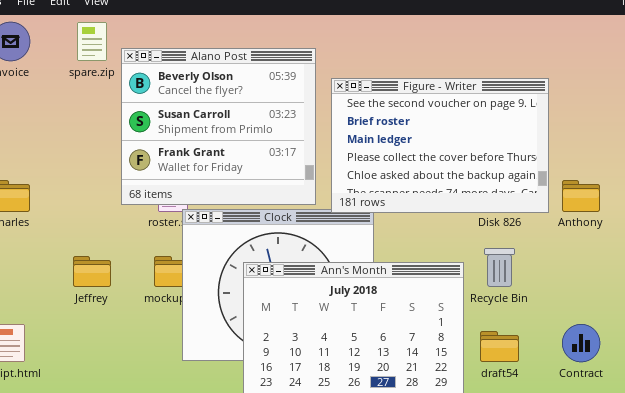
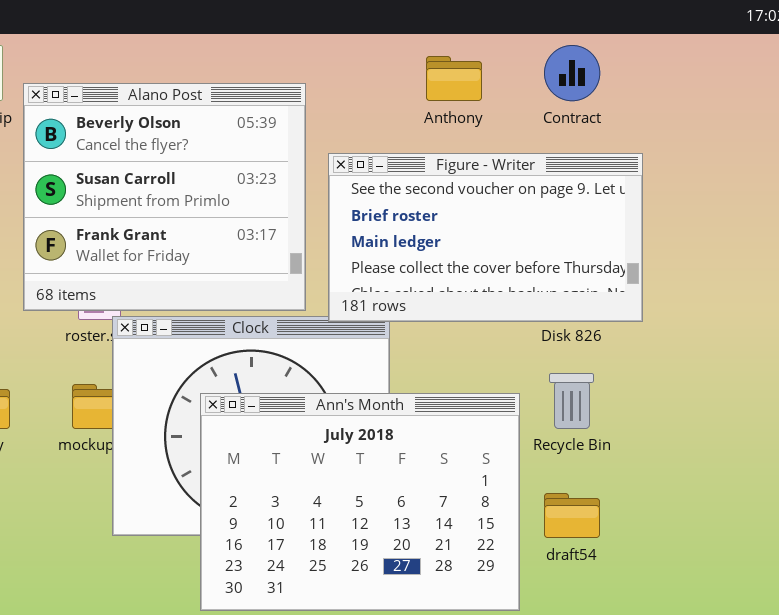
Figure - Writer: [331,78,549,213] -> [328,153,643,322], resized
Anthony: [562,180,600,212] -> [426,56,482,101], moved
Contract: [562,324,600,362] -> [544,45,600,101], moved

